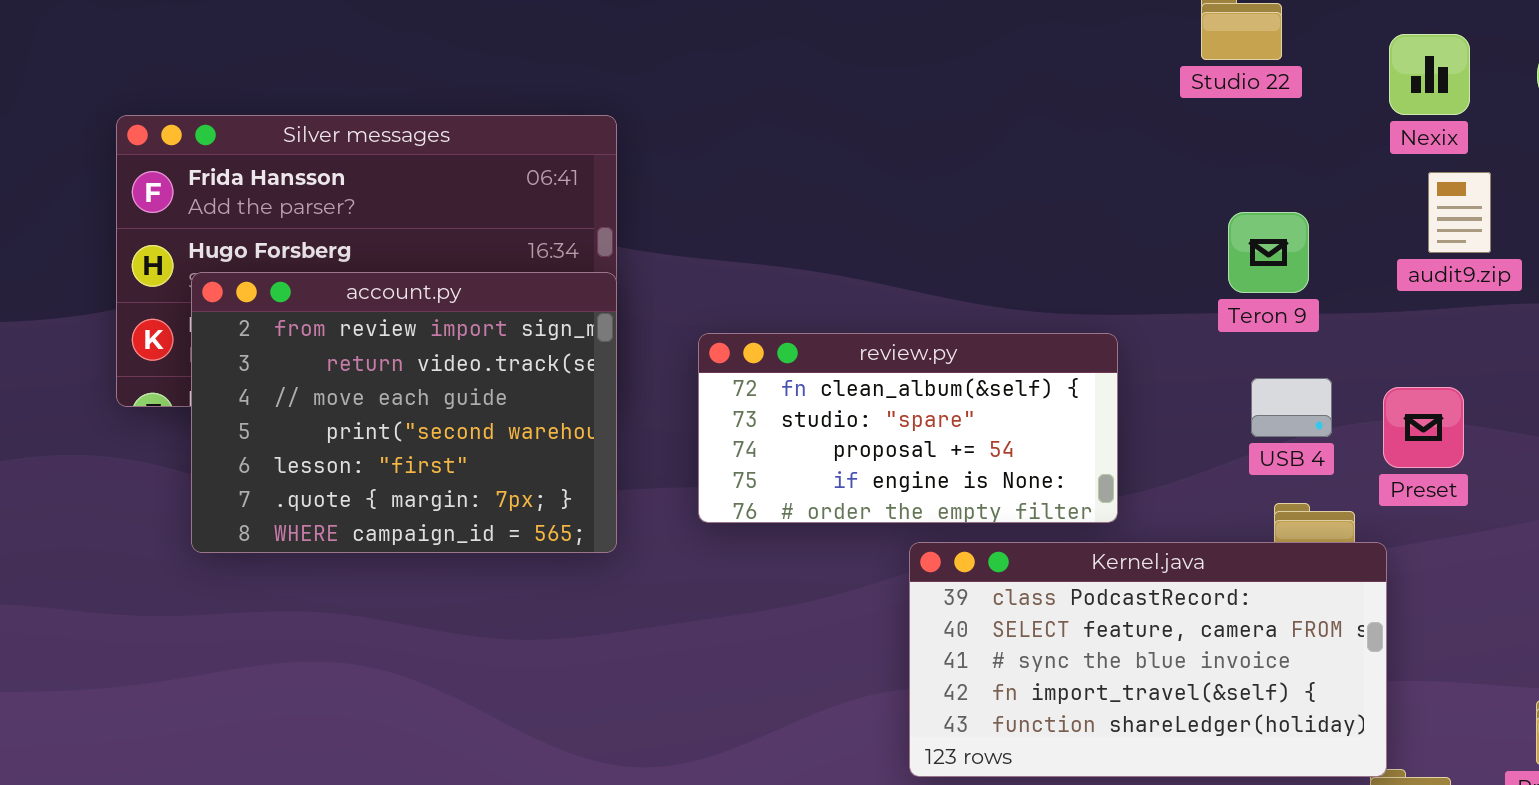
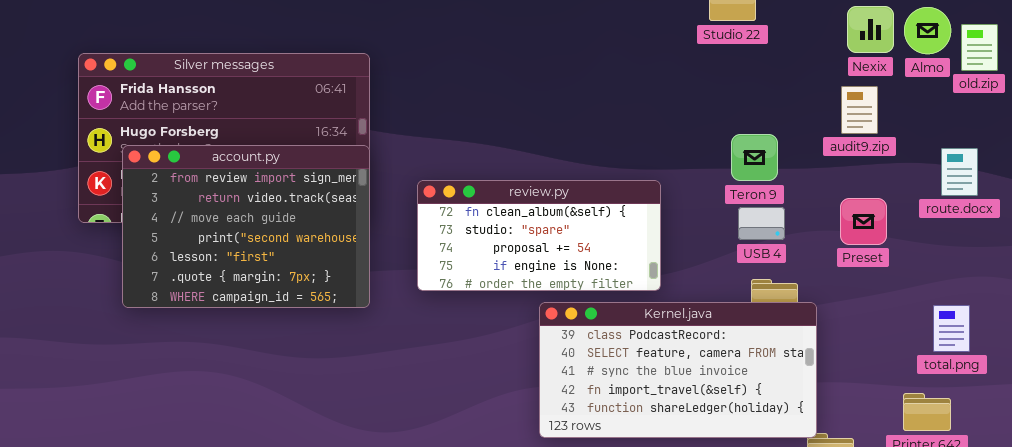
Nexix: [1389,34,1470,115] -> [847,6,894,53], moved
Teron 9: [1228,212,1309,293] -> [731,134,778,181], moved
Preset: [1383,387,1464,468] -> [840,198,887,245], moved

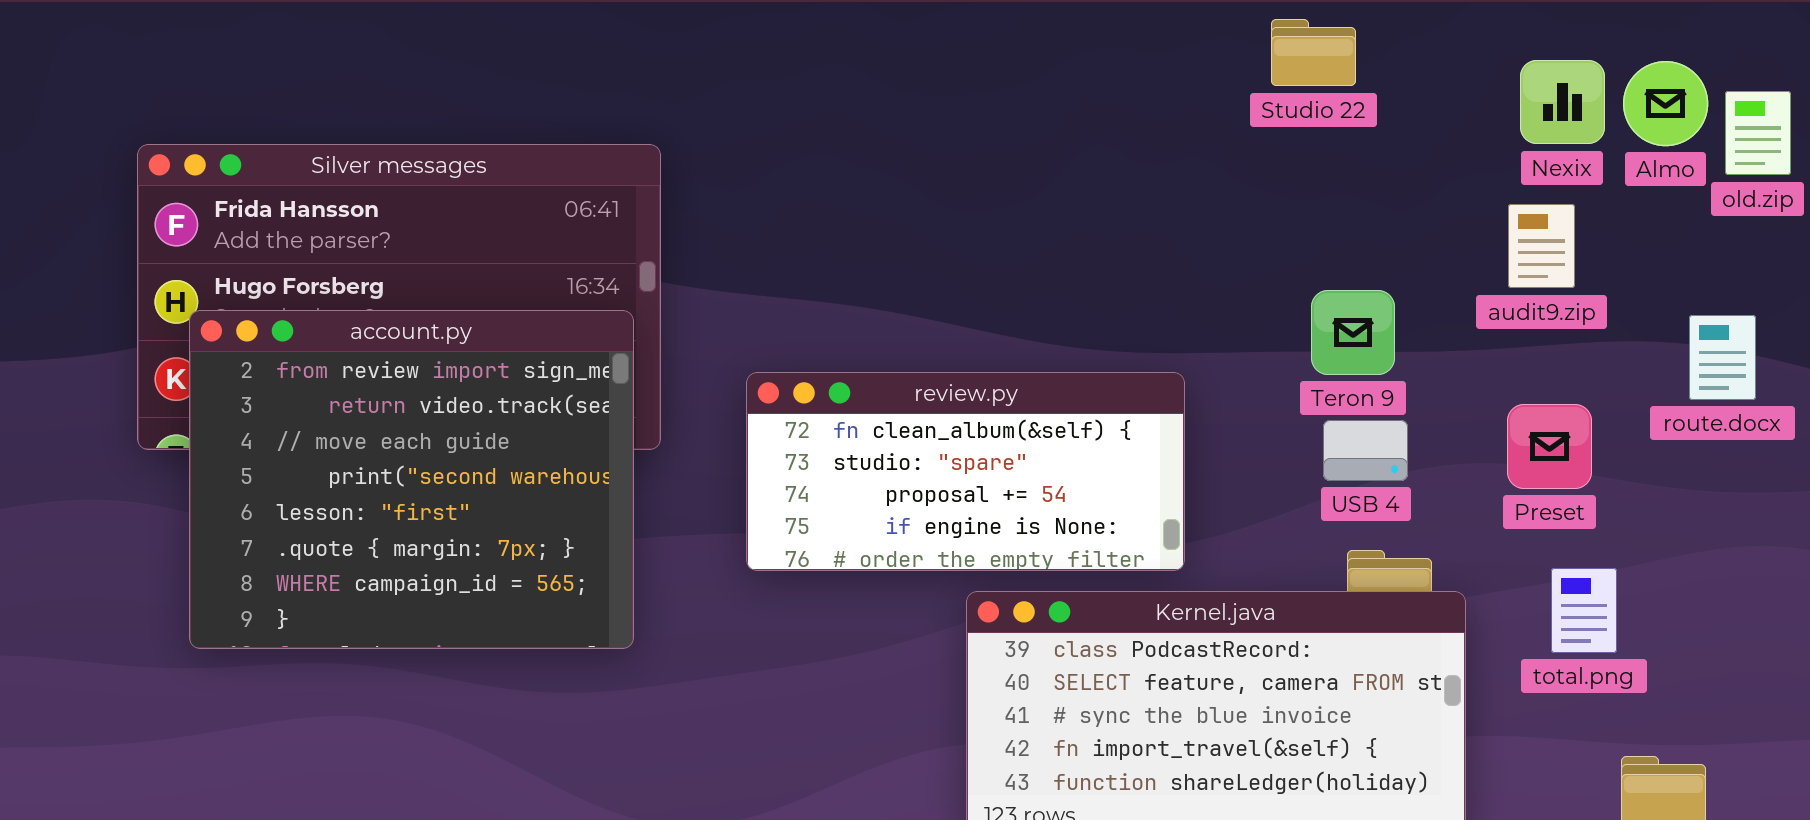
account.py: [122,145,370,308] -> [189,310,634,649], moved, resized
total.png: [933,305,970,352] -> [1551,568,1617,653], moved

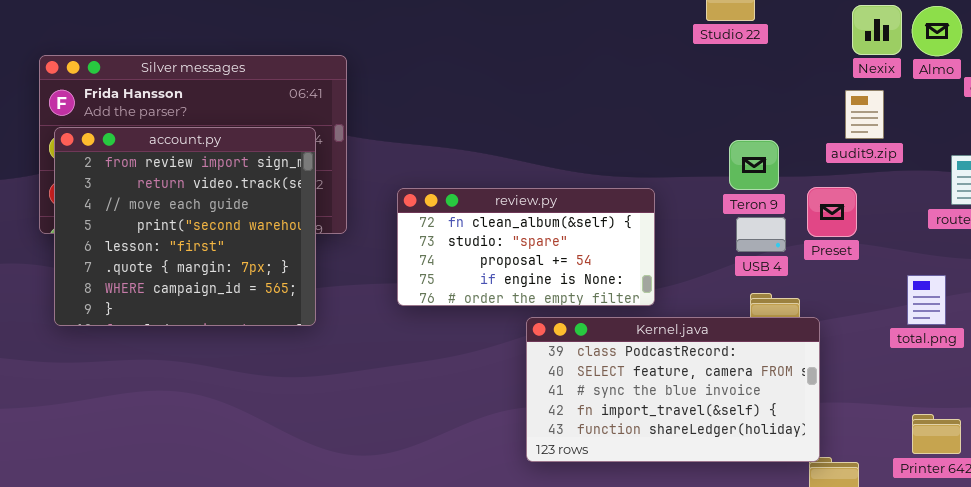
account.py: [189,310,634,649] -> [54,127,316,326], moved
Preset: [1507,404,1592,489] -> [807,187,857,237], moved
total.png: [1551,568,1617,653] -> [907,275,946,325], moved

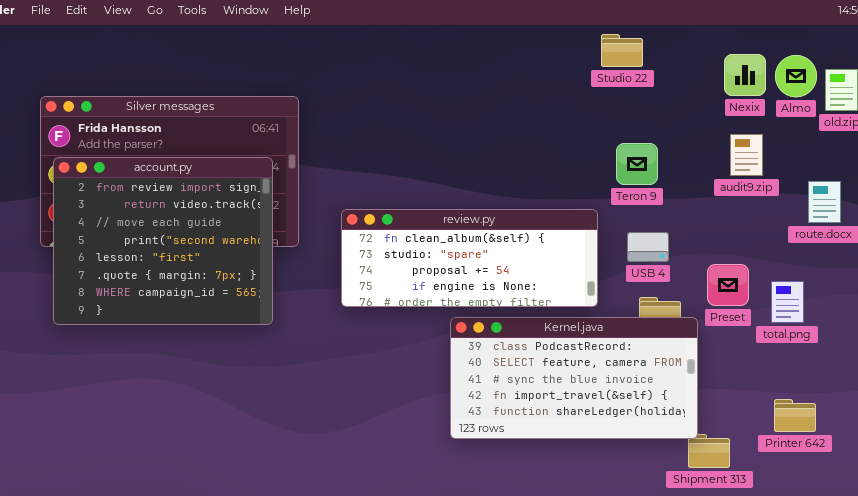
audit9.zip: [845,90,884,139] -> [730,134,763,176], moved
Teron 9: [729,140,779,190] -> [616,143,658,185], moved
Preset: [807,187,857,237] -> [707,264,749,306], moved
review.py: [397,188,655,306] -> [341,209,598,307], resized

